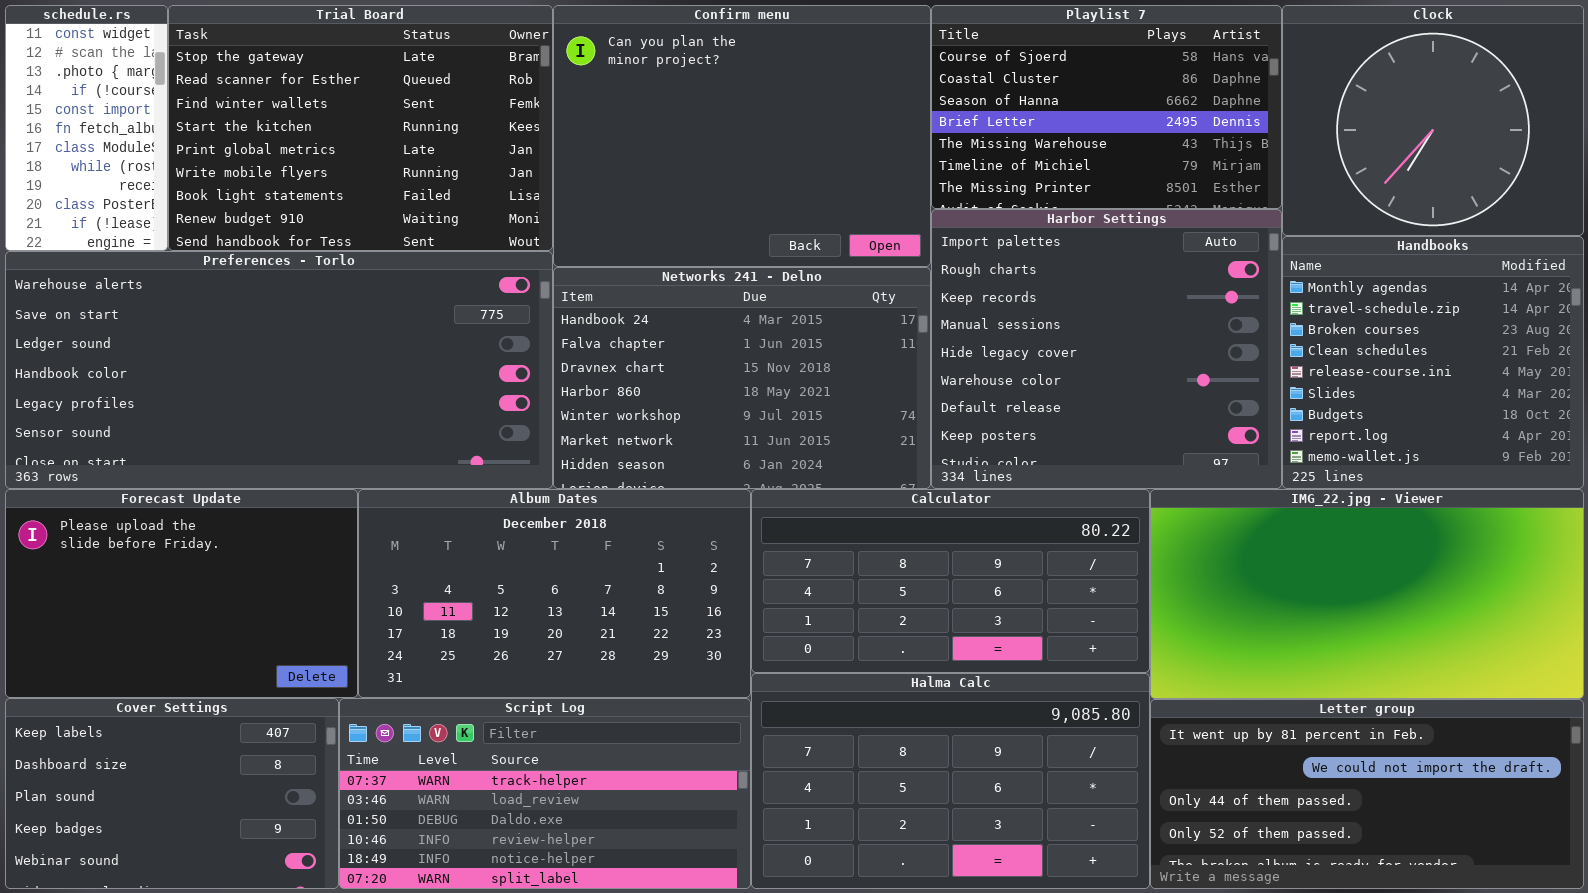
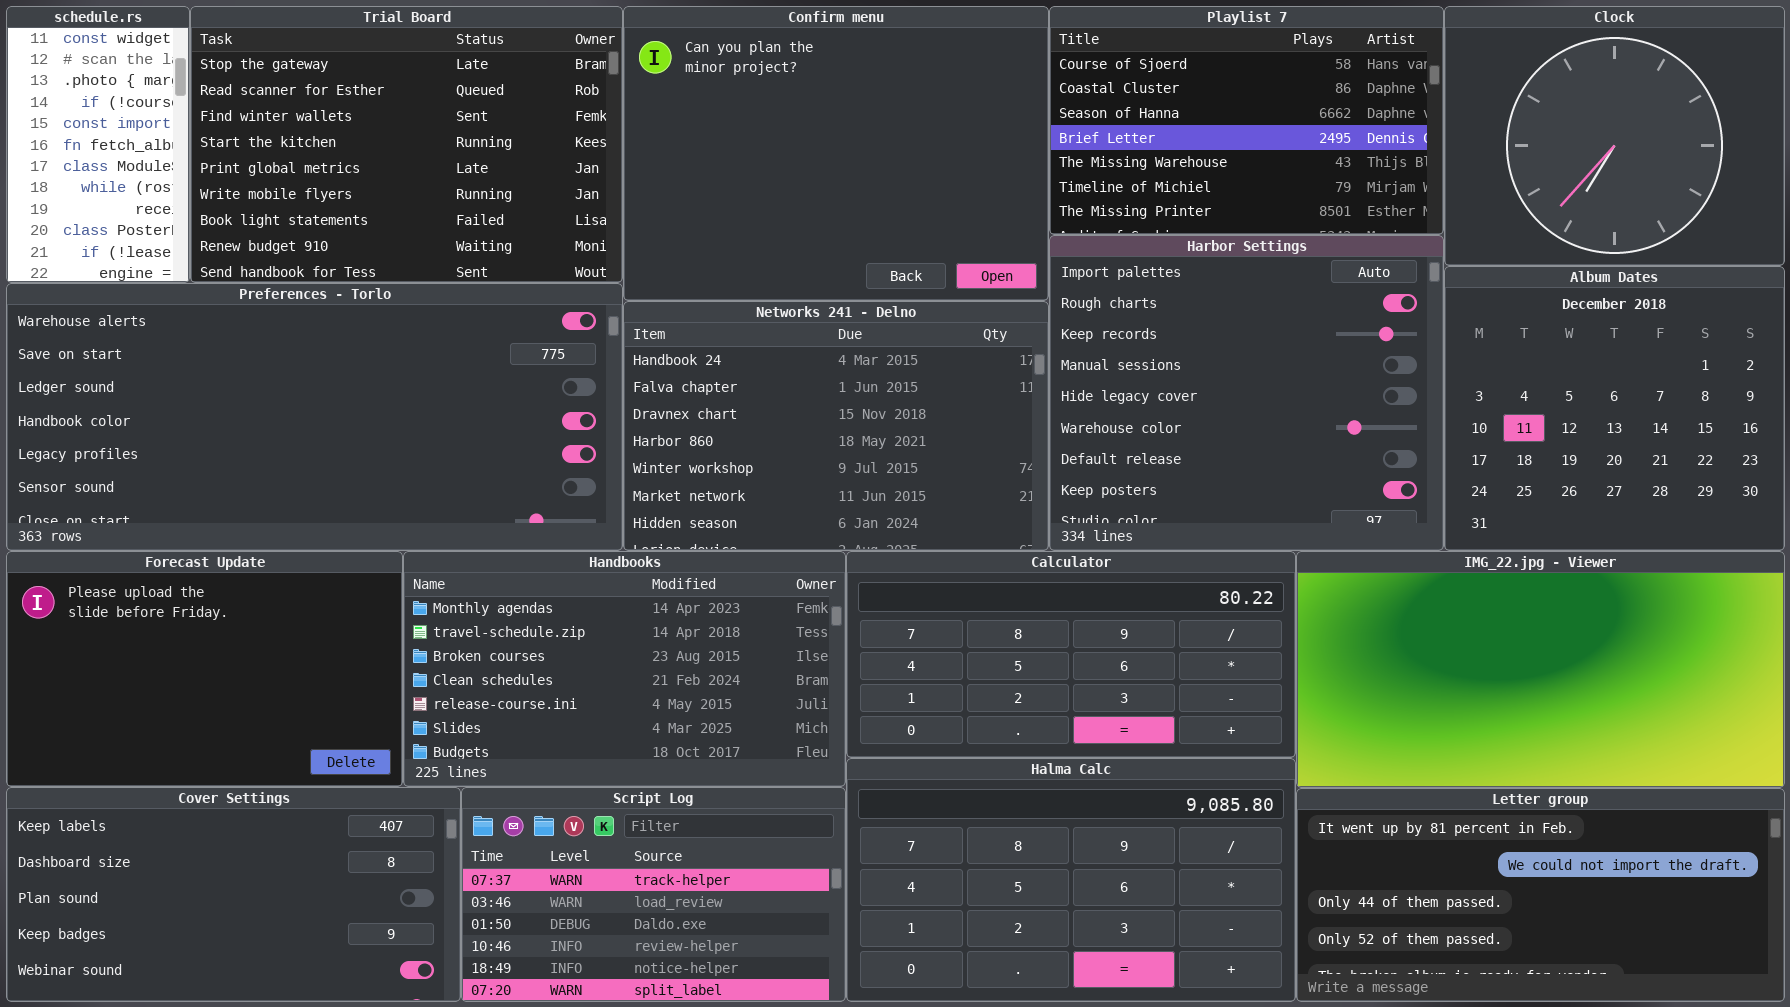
Handbooks: [1282,236,1584,489] -> [403,551,846,787], moved, resized
Album Dates: [358,489,751,698] -> [1444,266,1785,551], moved, resized
Cover Settings: [5,698,339,889] -> [6,787,461,1002], resized
Script Log: [339,698,751,889] -> [461,787,846,1002], resized

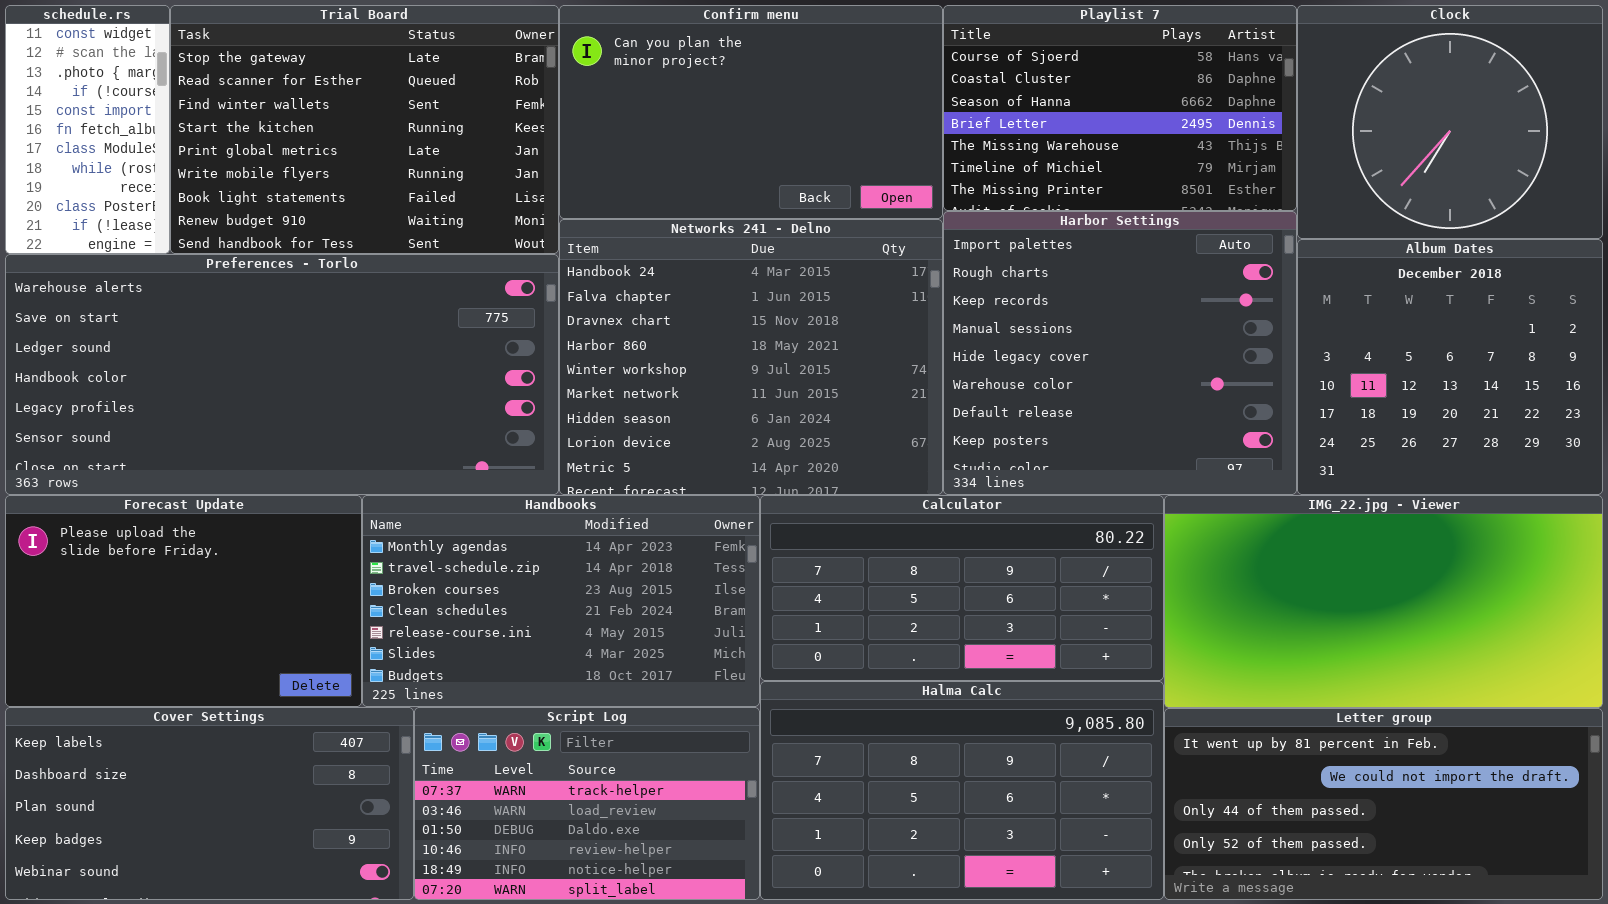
Confirm menu: [623,6,1049,301] -> [559,5,943,219], resized
Networks 241 - Delno: [623,301,1049,551] -> [559,219,943,495], resized

